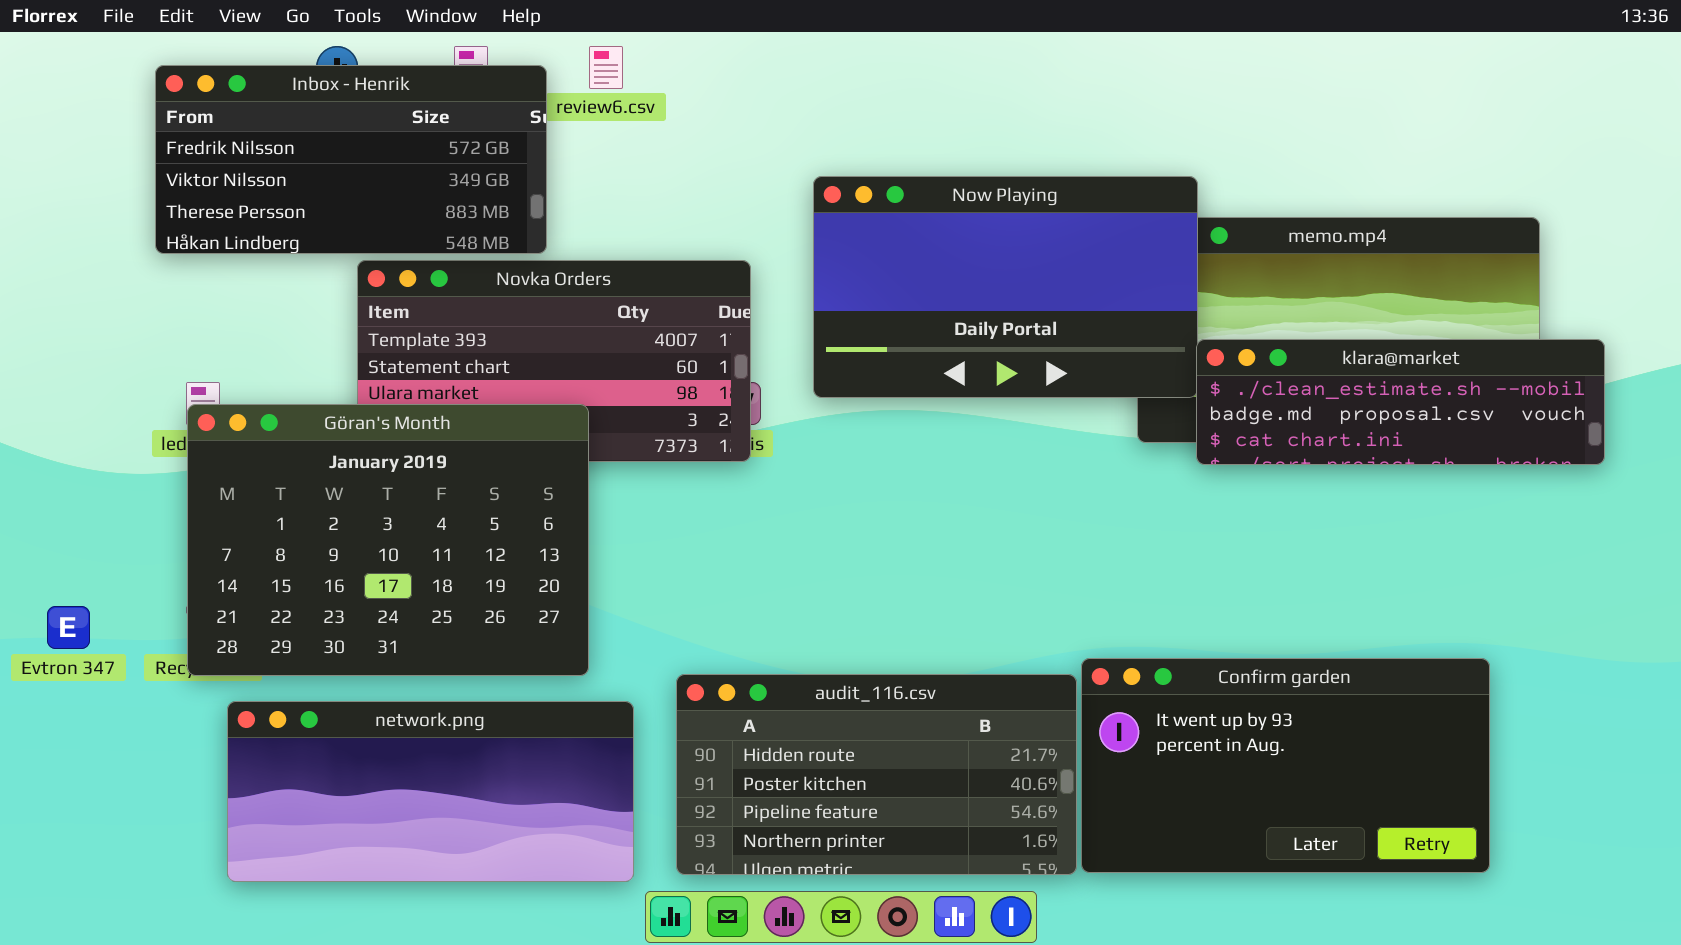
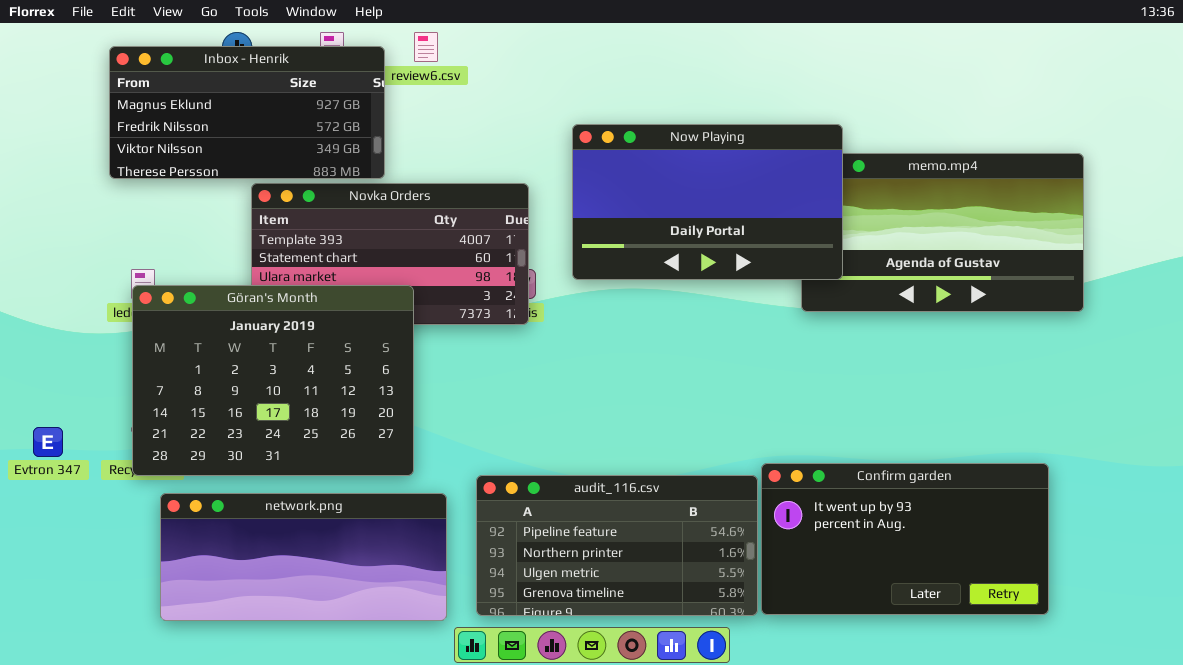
Inbox - Henrik: [155,65,547,254] -> [109,46,385,179], scrolled up 1 row
klara@market: [1196,339,1605,465] -> none, closed
audit_116.csv: [676,674,1077,875] -> [476,475,758,616], scrolled down 2 rows

